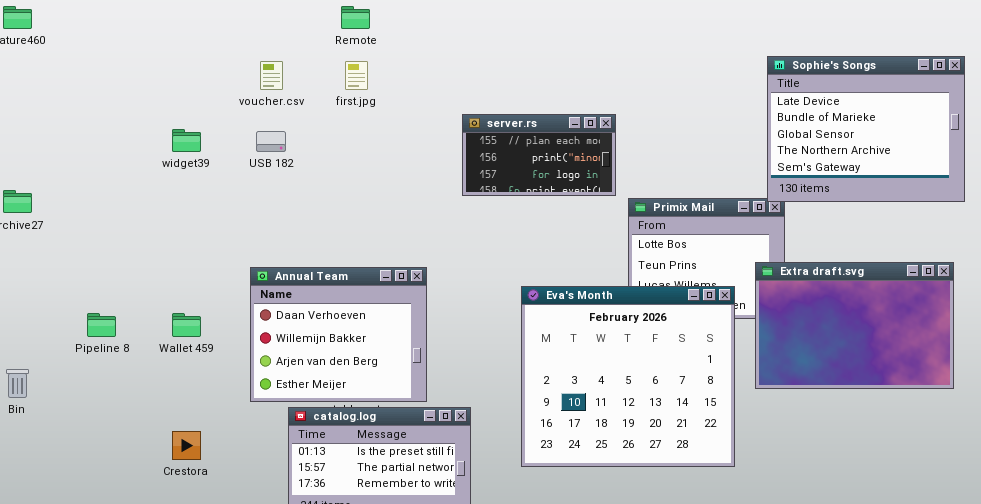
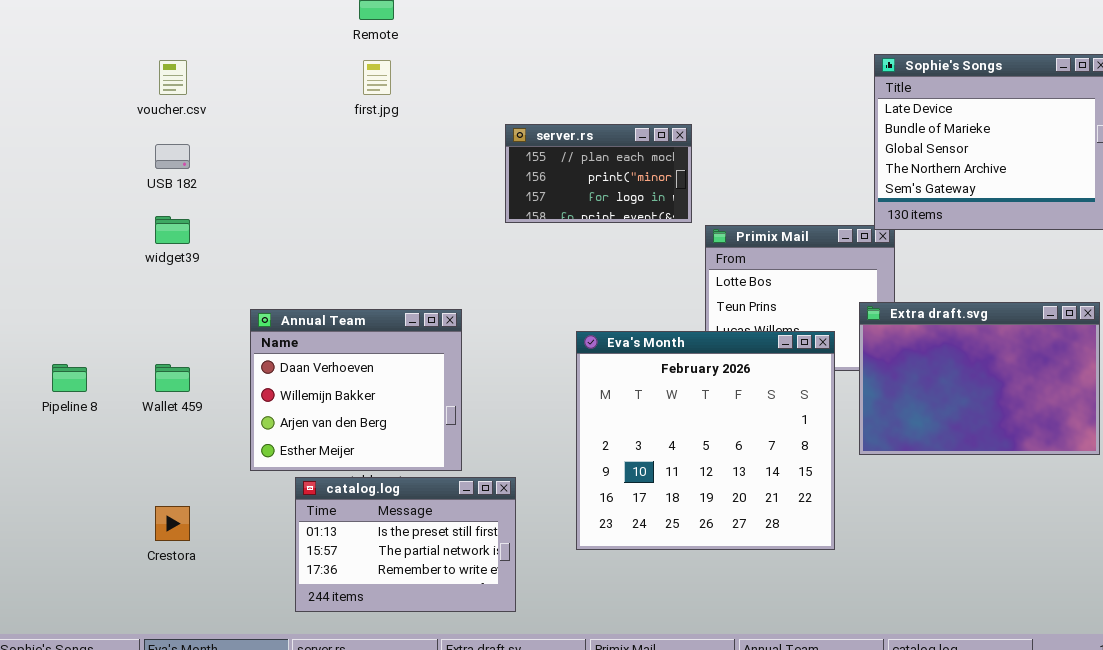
voucher.csv: [260,61,283,90] -> [159,60,187,95], moved
widget39: [172,129,201,152] -> [155,216,190,244], moved
USB 182: [256,131,286,152] -> [155,144,190,169], moved

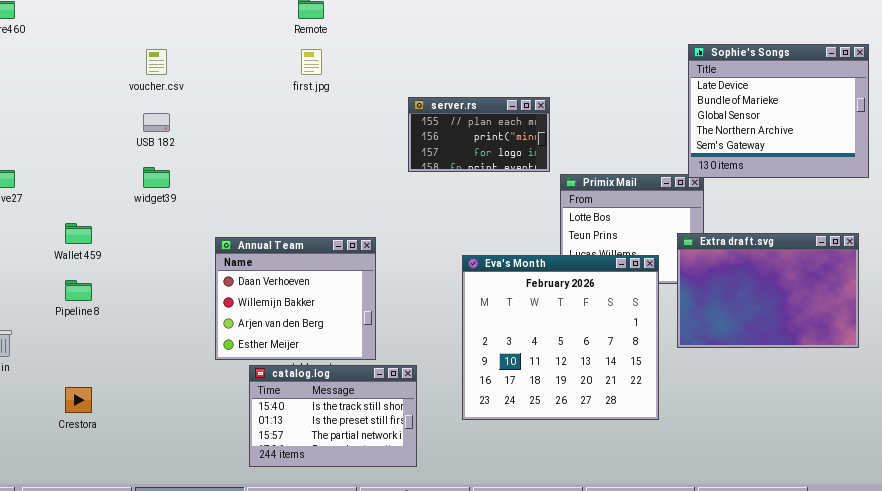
Wallet 459: [155,364,190,392] -> [65,223,92,244], moved
catalog.log: [295,477,516,612] -> [249,365,417,467], scrolled up 1 row
Crestora: [155,506,190,541] -> [65,387,92,413], moved

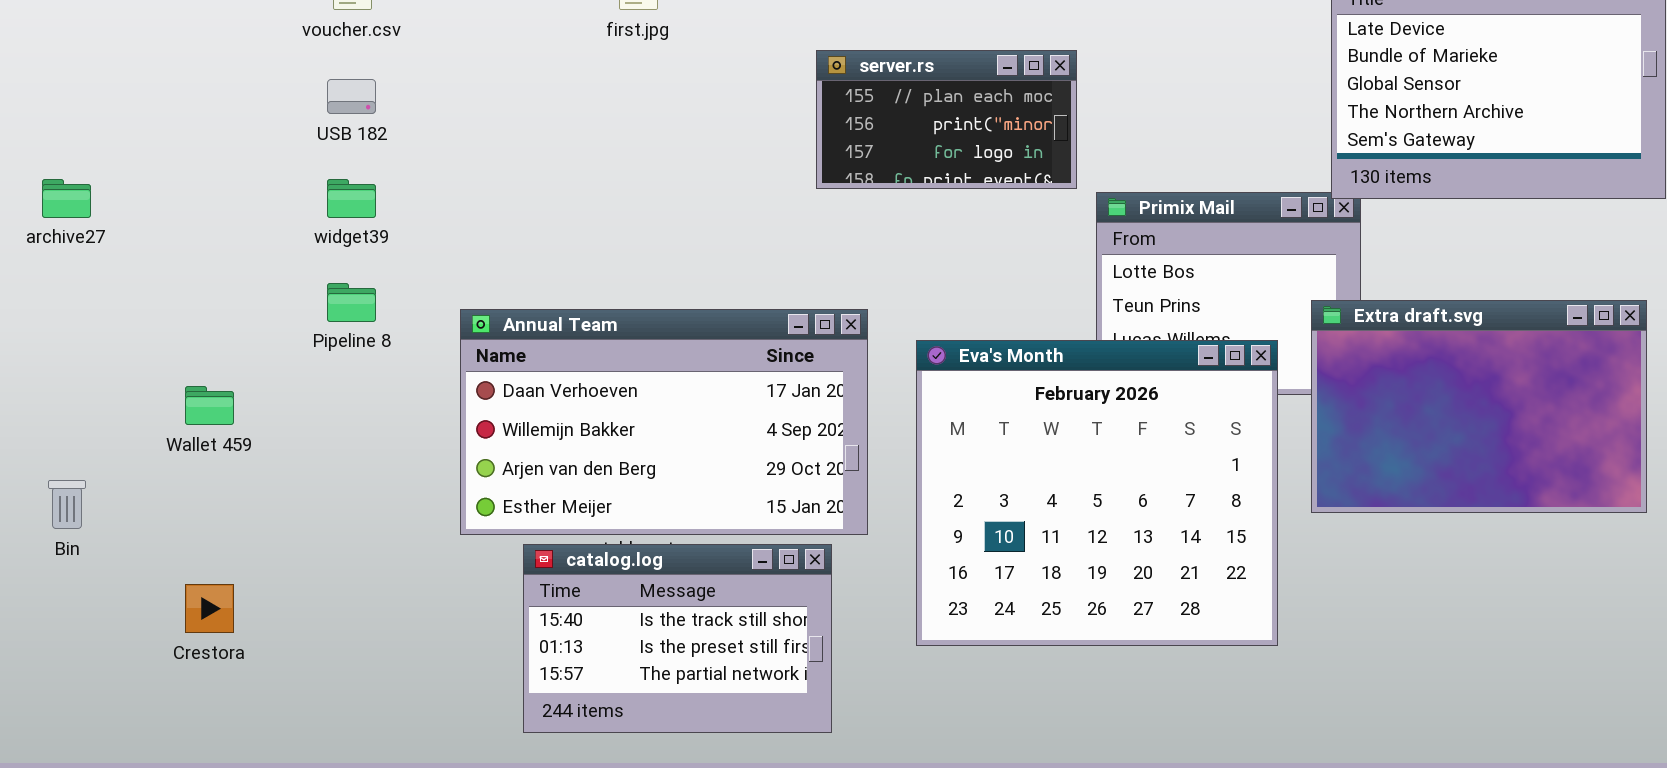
Wallet 459: [65,223,92,244] -> [185,386,234,425], moved
Annual Team: [215,237,376,360] -> [460,309,868,535], resized
Pipeline 8: [65,280,92,301] -> [327,283,376,322], moved

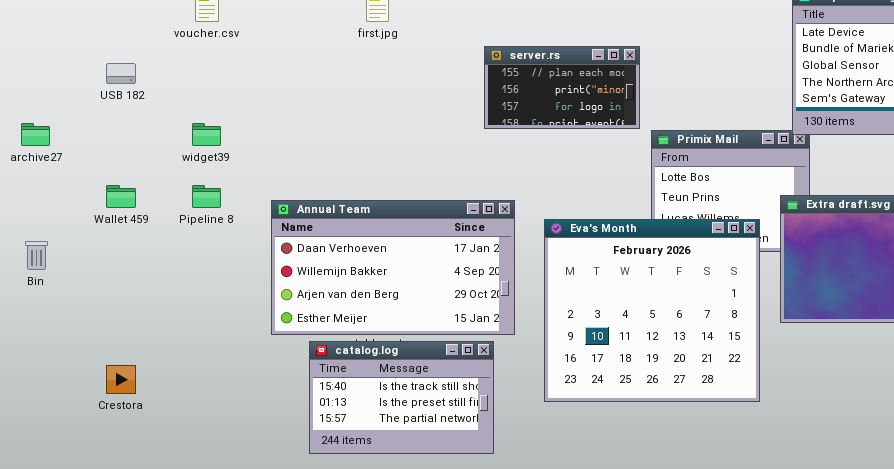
USB 182: [327,79,376,114] -> [106,63,136,84], moved
Wallet 459: [185,386,234,425] -> [106,185,136,208], moved
Bin: [48,480,86,529] -> [25,241,48,270], moved

